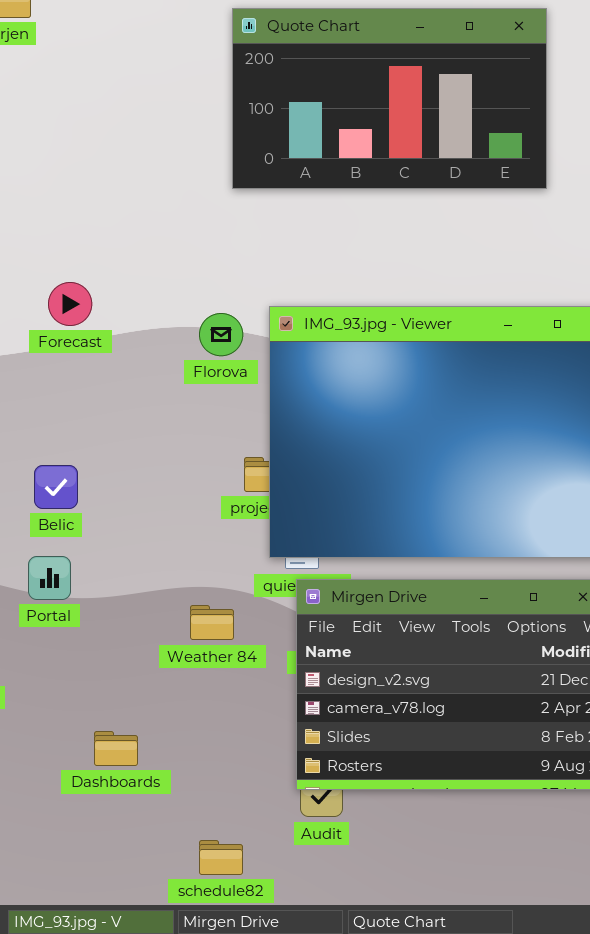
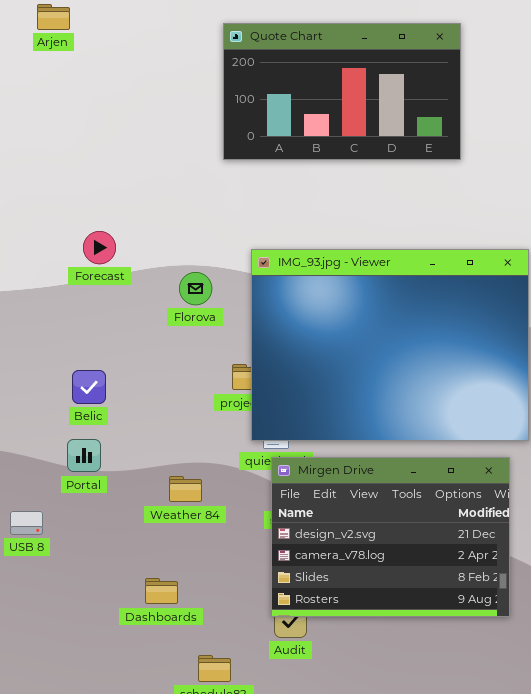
Florova: [199,313,243,356] -> [179,272,212,305], moved
Weather 84: [190,605,234,640] -> [169,476,202,502], moved
Dashboards: [94,731,138,766] -> [145,578,178,604], moved

